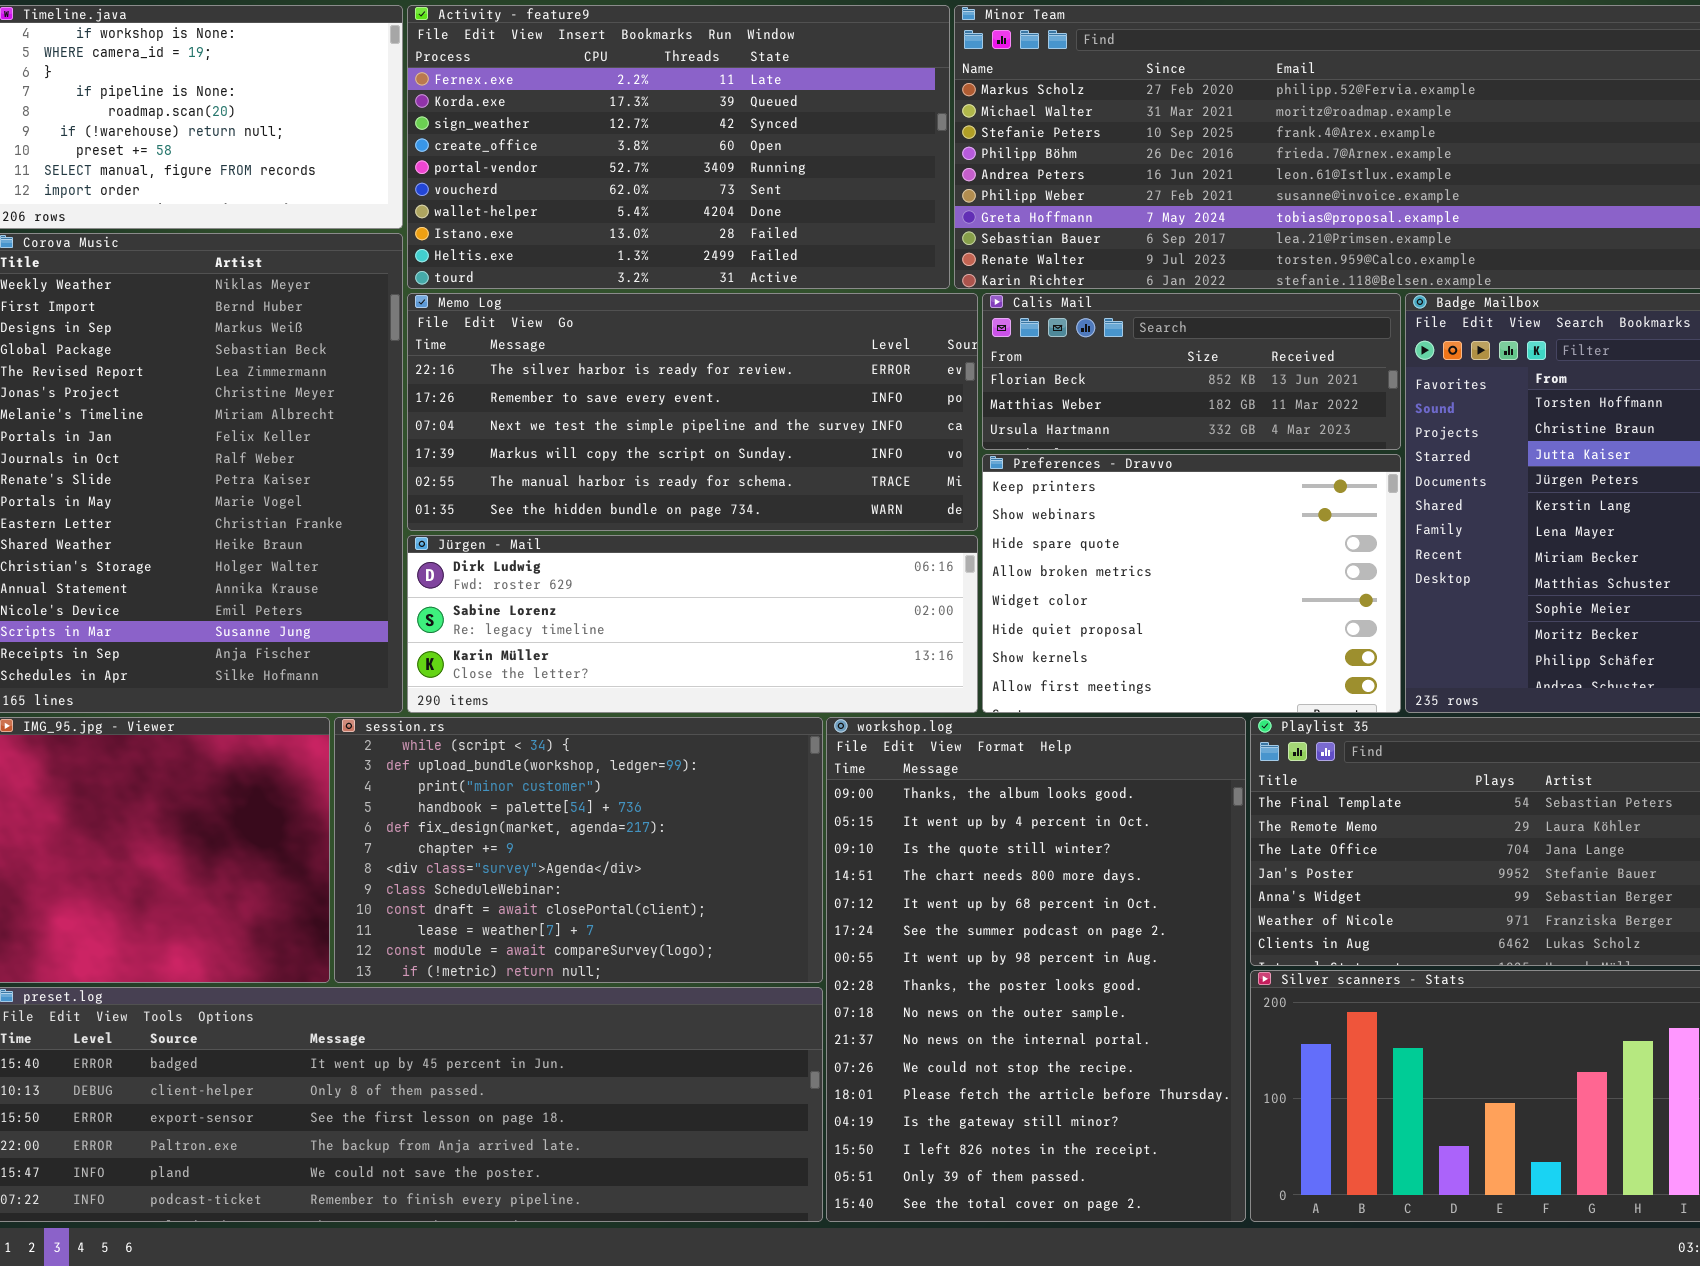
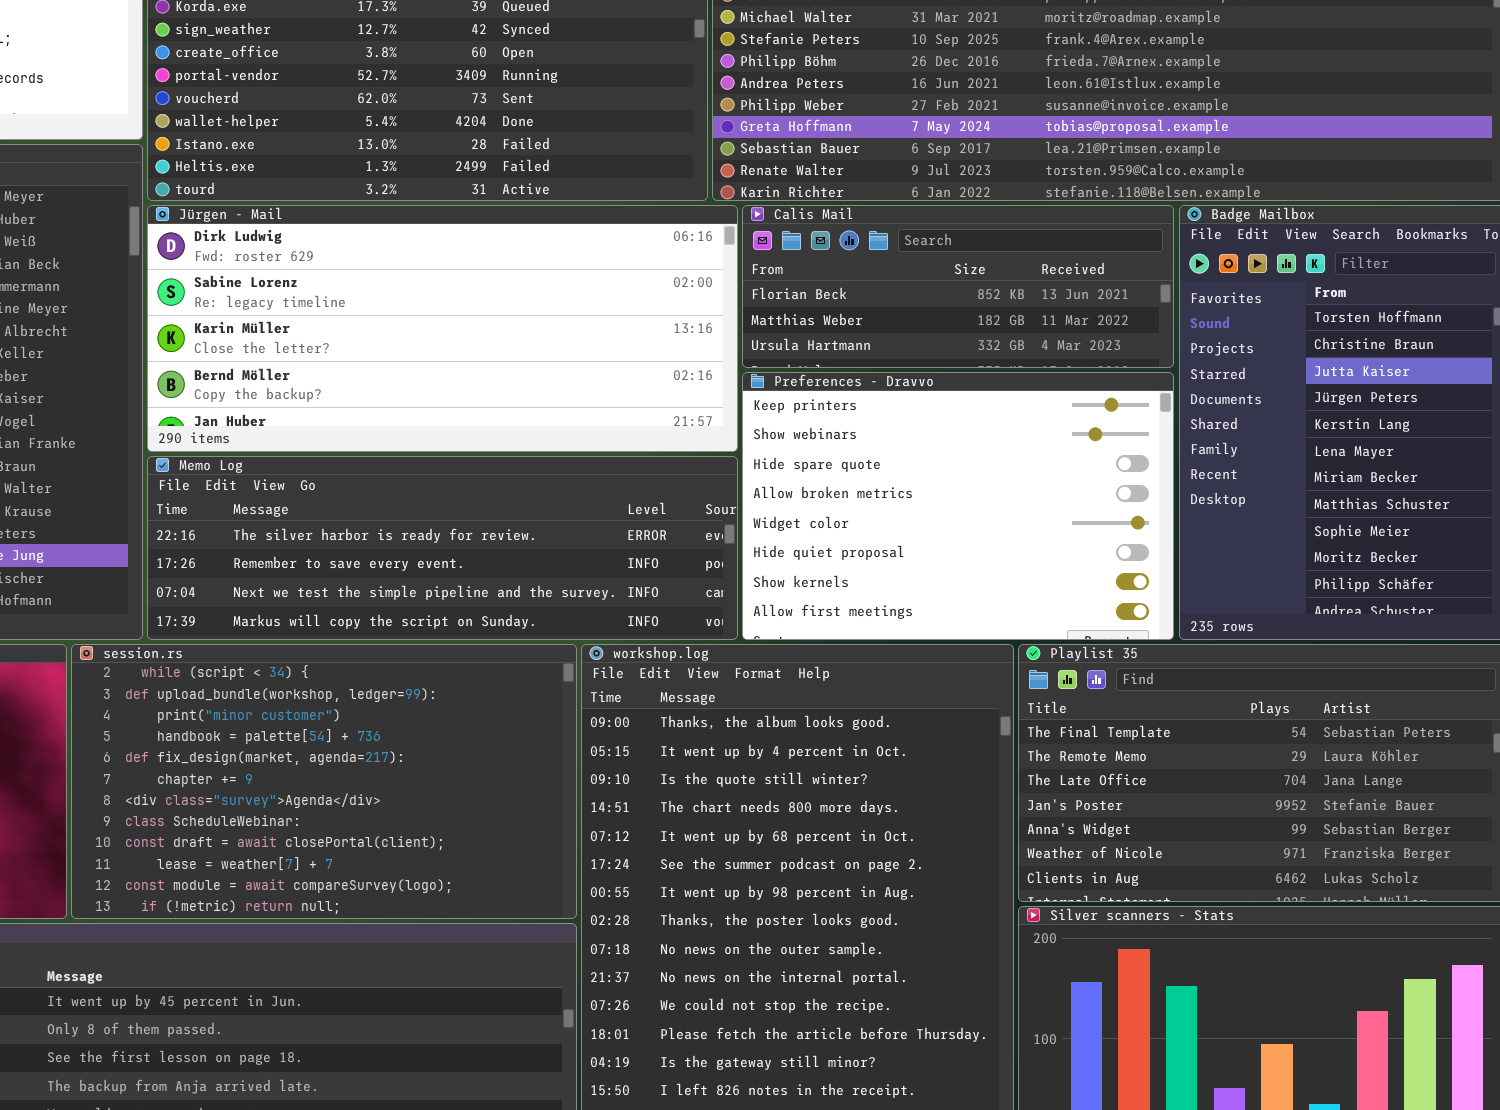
Memo Log: [407,293,978,531] -> [147,456,738,640], moved, resized
Jürgen - Mail: [407,535,978,713] -> [147,205,738,452], moved, resized

